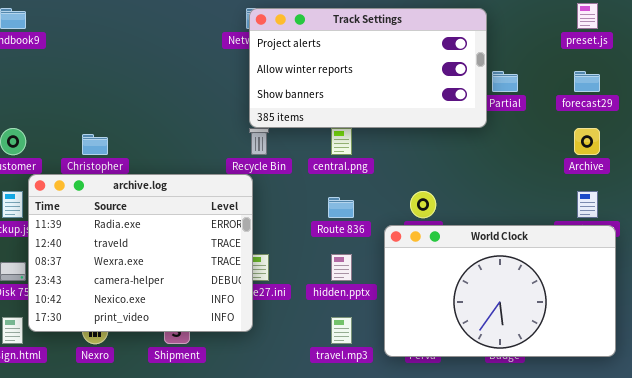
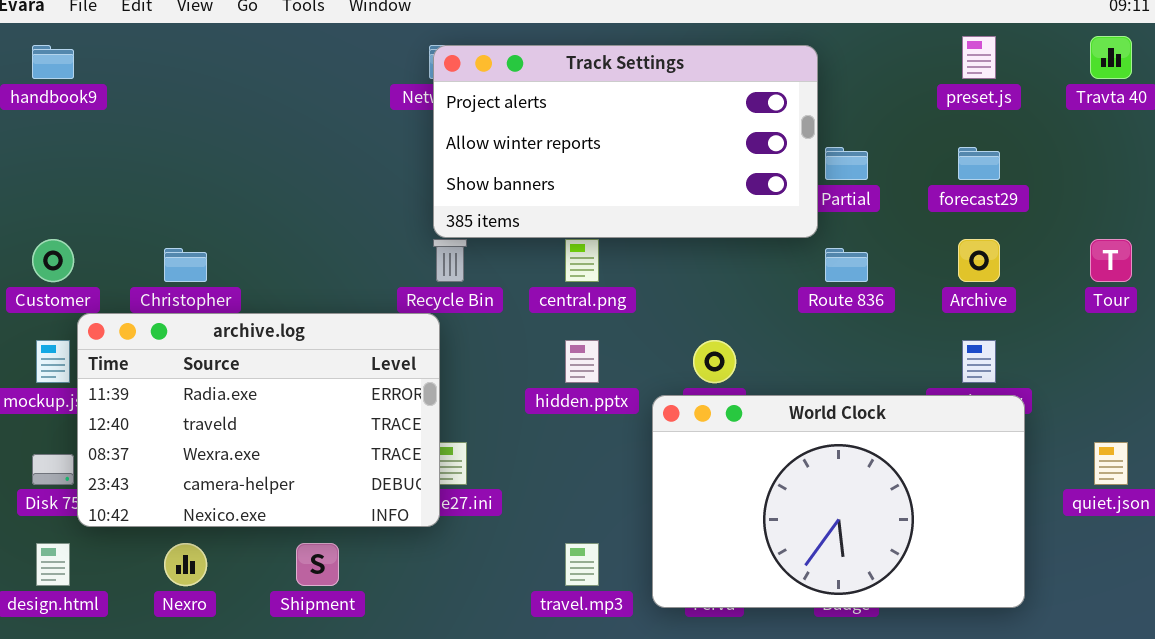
archive.log: [28,174,253,332] -> [77,313,440,527], resized
Route 836: [328,197,354,218] -> [825,248,868,282], moved
hidden.pptx: [331,254,352,281] -> [565,340,599,383], moved

